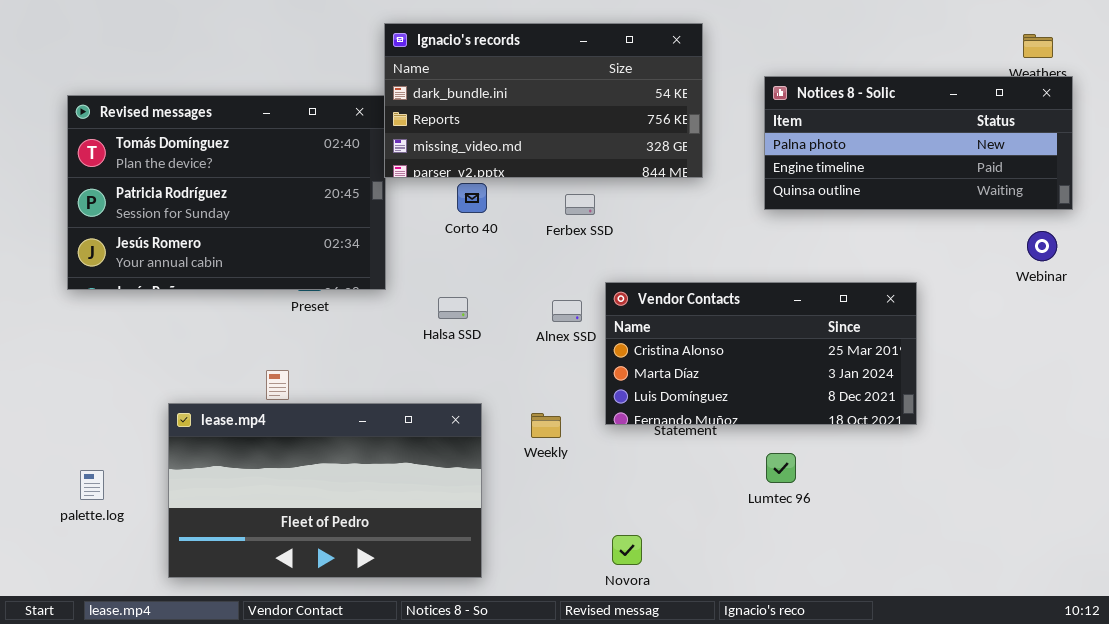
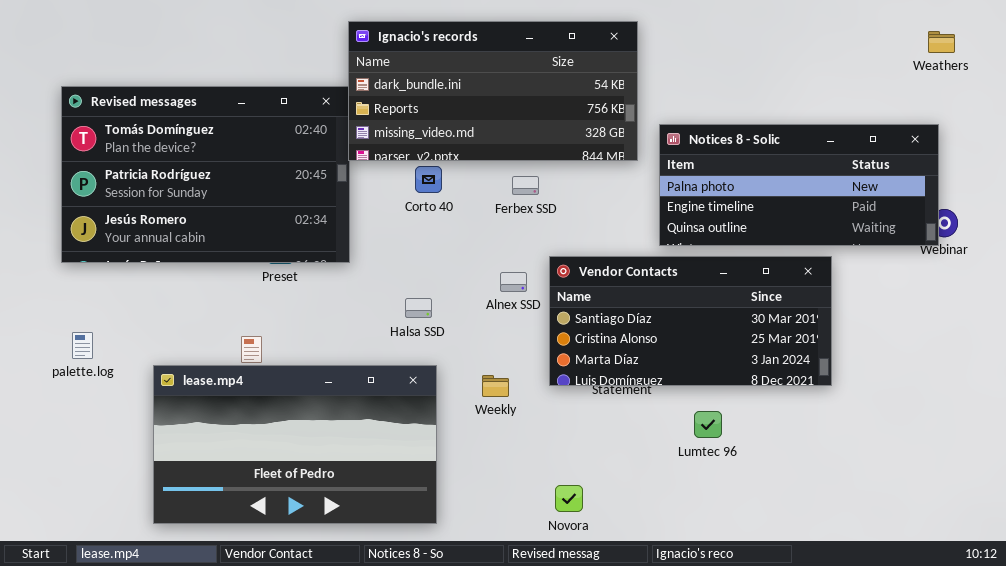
Notices 8 - Solic: [764,76,1073,210] -> [659,124,939,246], moved
Vendor Contacts: [605,282,917,425] -> [549,256,832,386], scrolled up 1 row
Halsa SSD: [438,297,468,319] -> [405,298,432,318], moved
palette.log: [80,470,104,500] -> [72,332,93,359], moved

